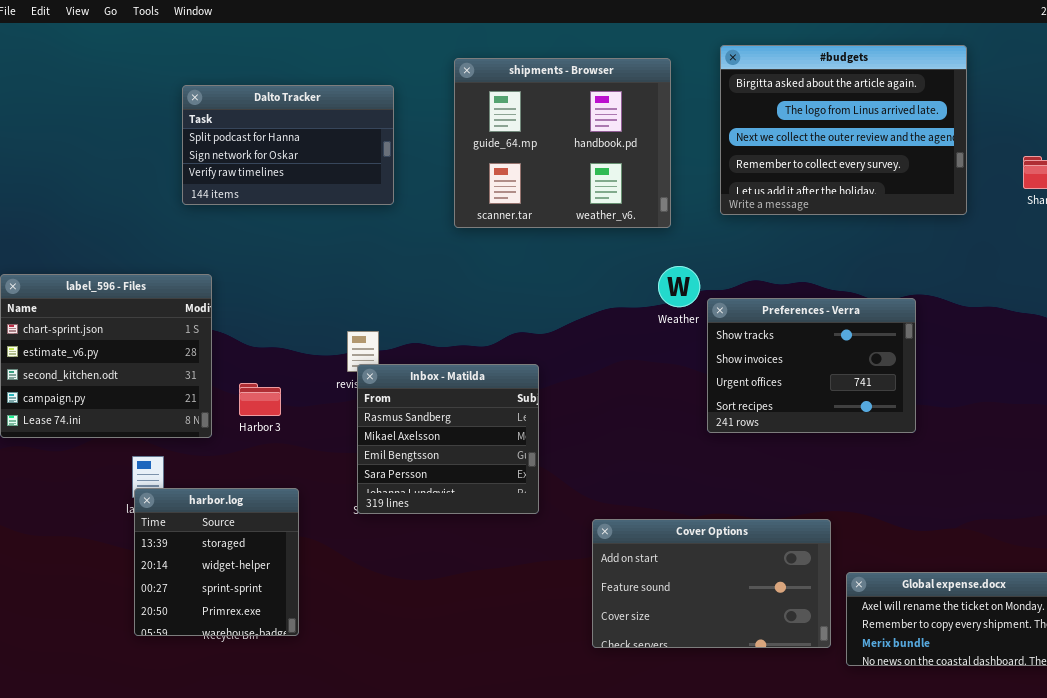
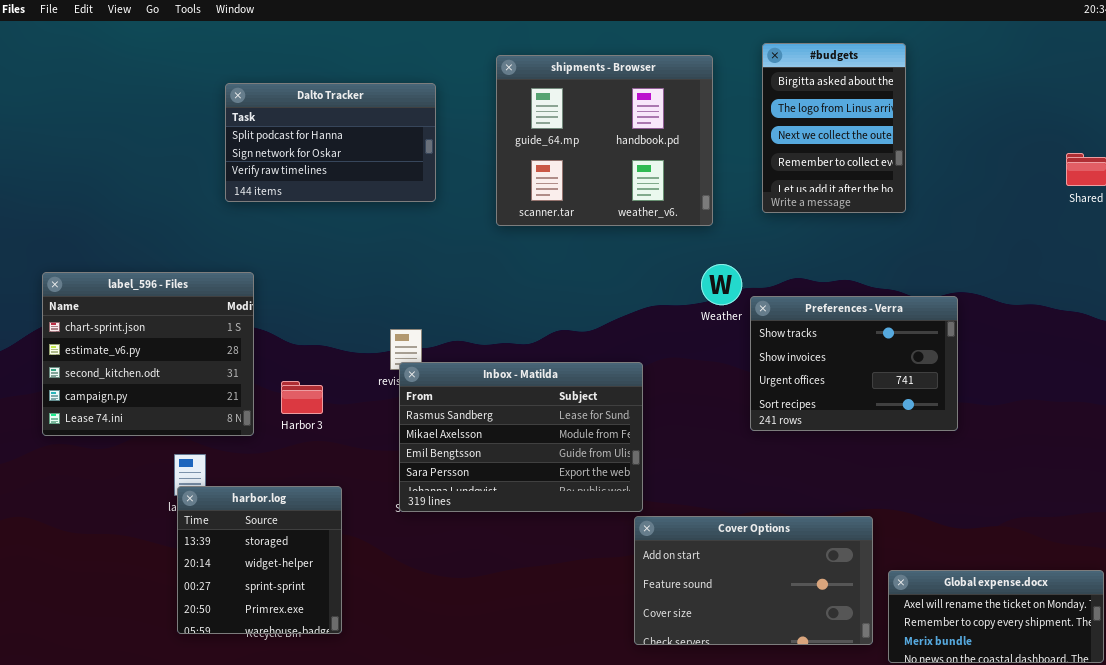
#budgets: [720,45,967,215] -> [762,43,906,213], resized
Inbox - Matilda: [357,364,539,514] -> [399,362,643,512], resized

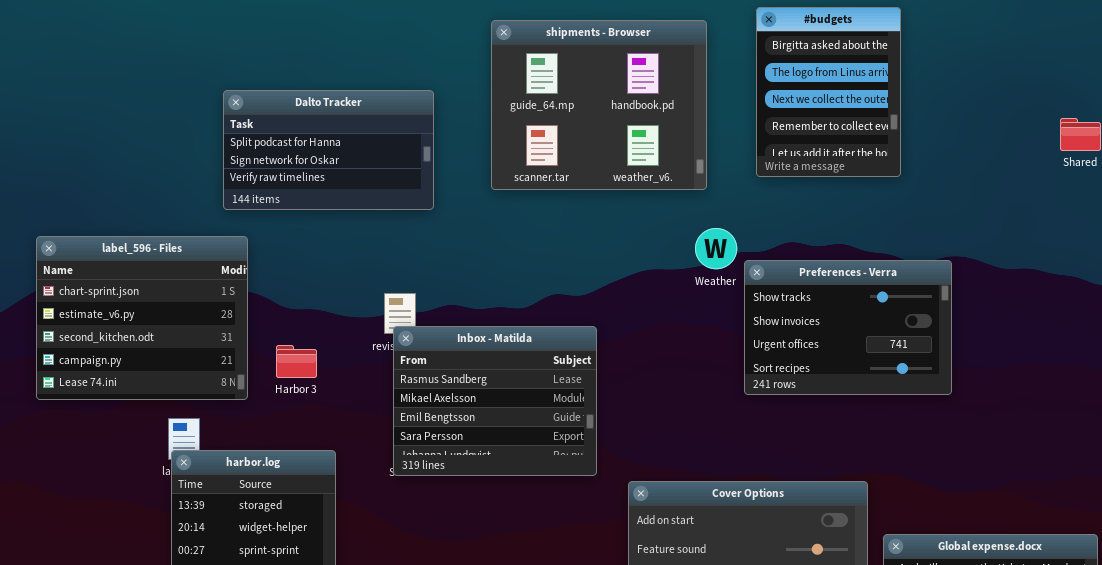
Dalto Tracker: [225,83,436,202] -> [223,90,434,210], moved
Inbox - Matilda: [399,362,643,512] -> [393,326,597,476], resized

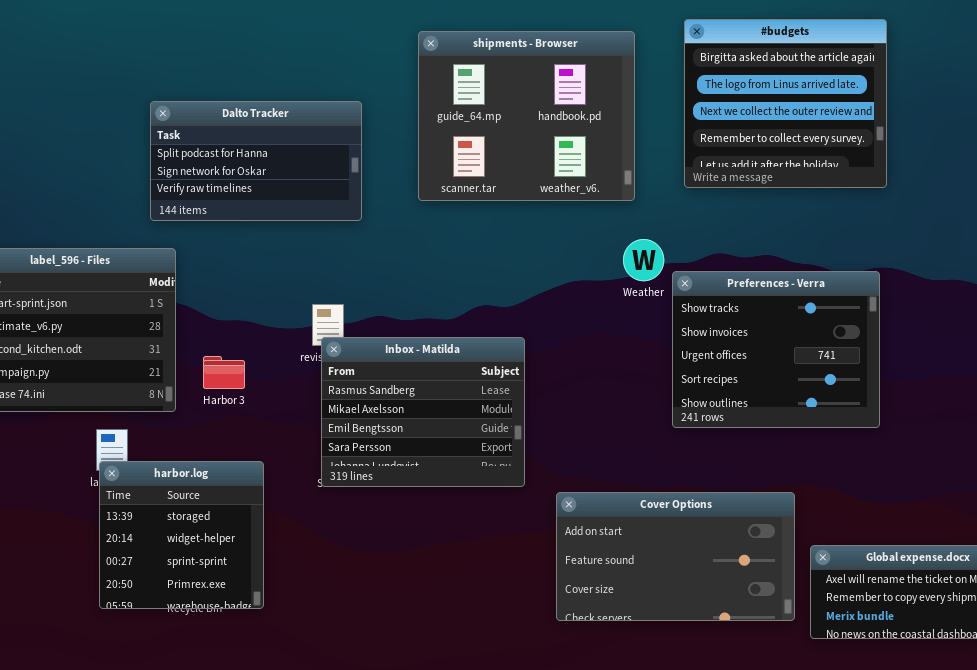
#budgets: [756,7,901,177] -> [684,19,887,188], resized
Preferences - Verra: [744,260,952,395] -> [672,271,880,428], resized

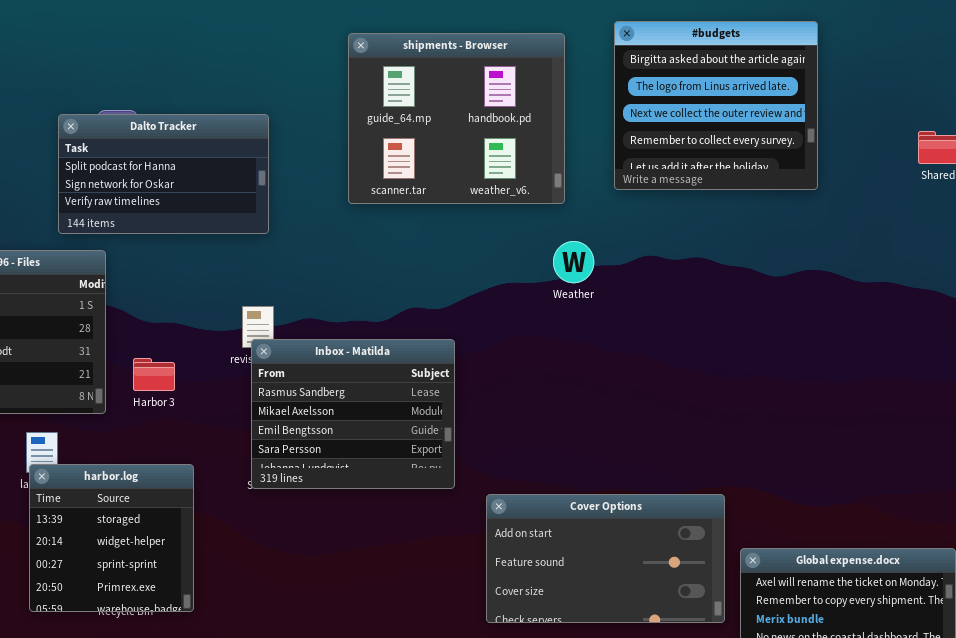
Dalto Tracker: [150,101,362,221] -> [58,114,269,234], moved
Preferences - Verra: [672,271,880,428] -> none, closed

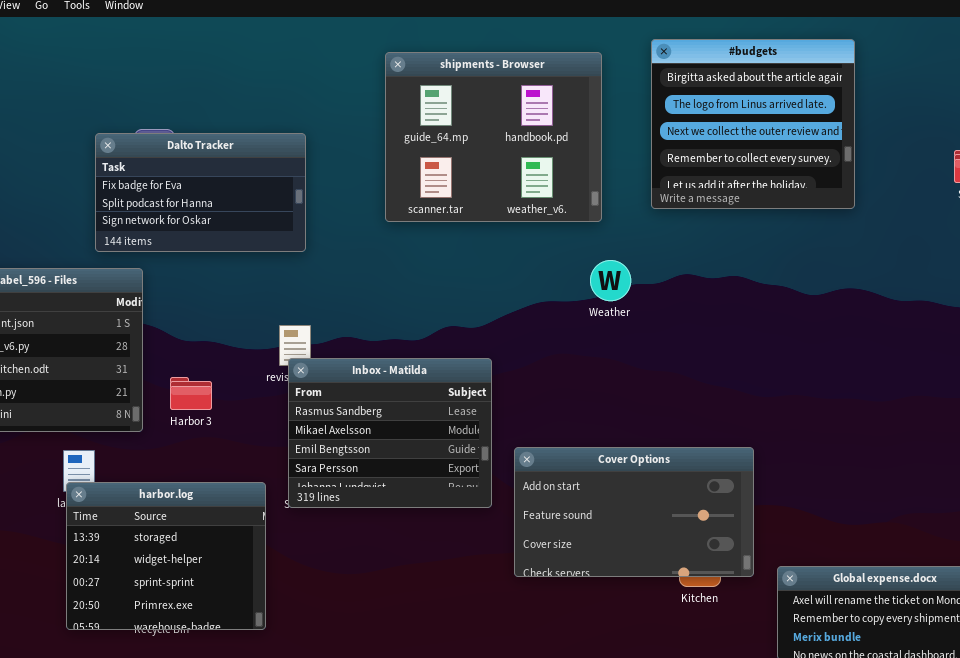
Dalto Tracker: [58,114,269,234] -> [95,133,306,252], scrolled up 1 row
harbor.log: [29,464,194,612] -> [66,482,266,630], resized
Cover Options: [486,494,725,623] -> [514,447,754,577], moved

